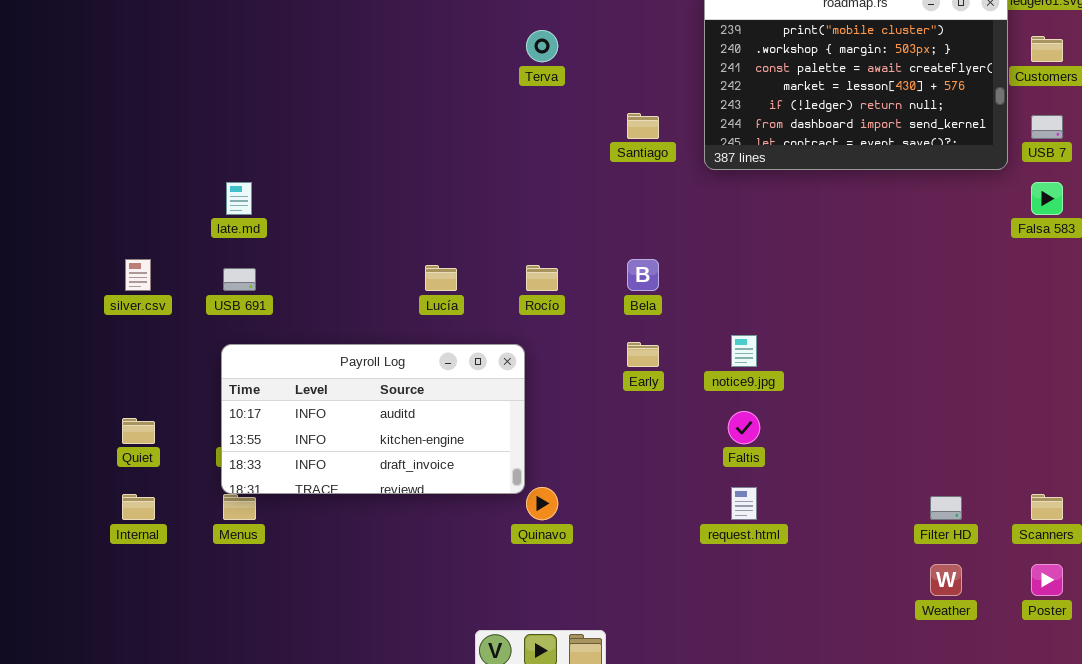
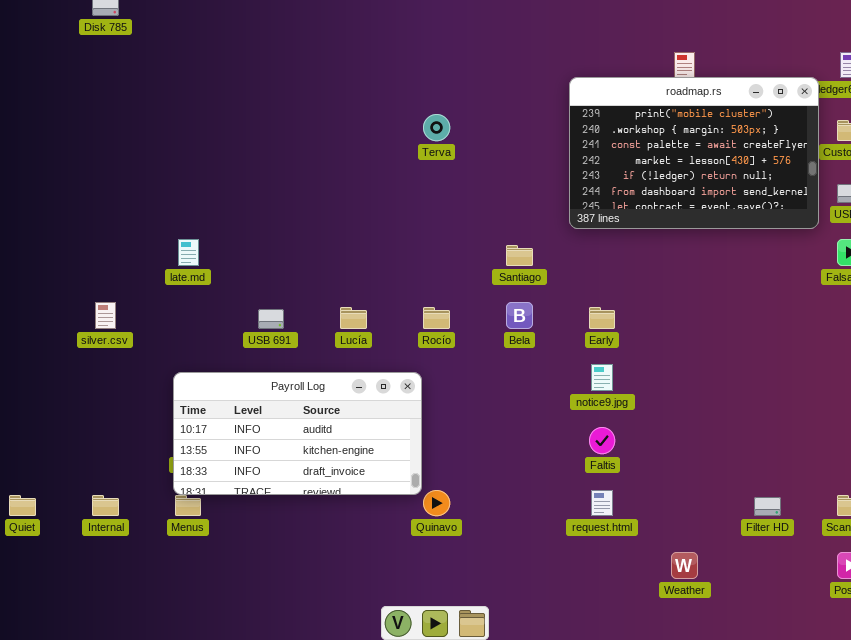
Santiago: [627,113,659,139] -> [506,245,533,266], moved
USB 691: [223,268,256,291] -> [258,309,284,329], moved
Early: [627,342,659,367] -> [589,307,615,329], moved
Quiet: [122,418,155,444] -> [9,495,36,516], moved
Weather: [930,564,962,596] -> [671,552,698,579], moved

